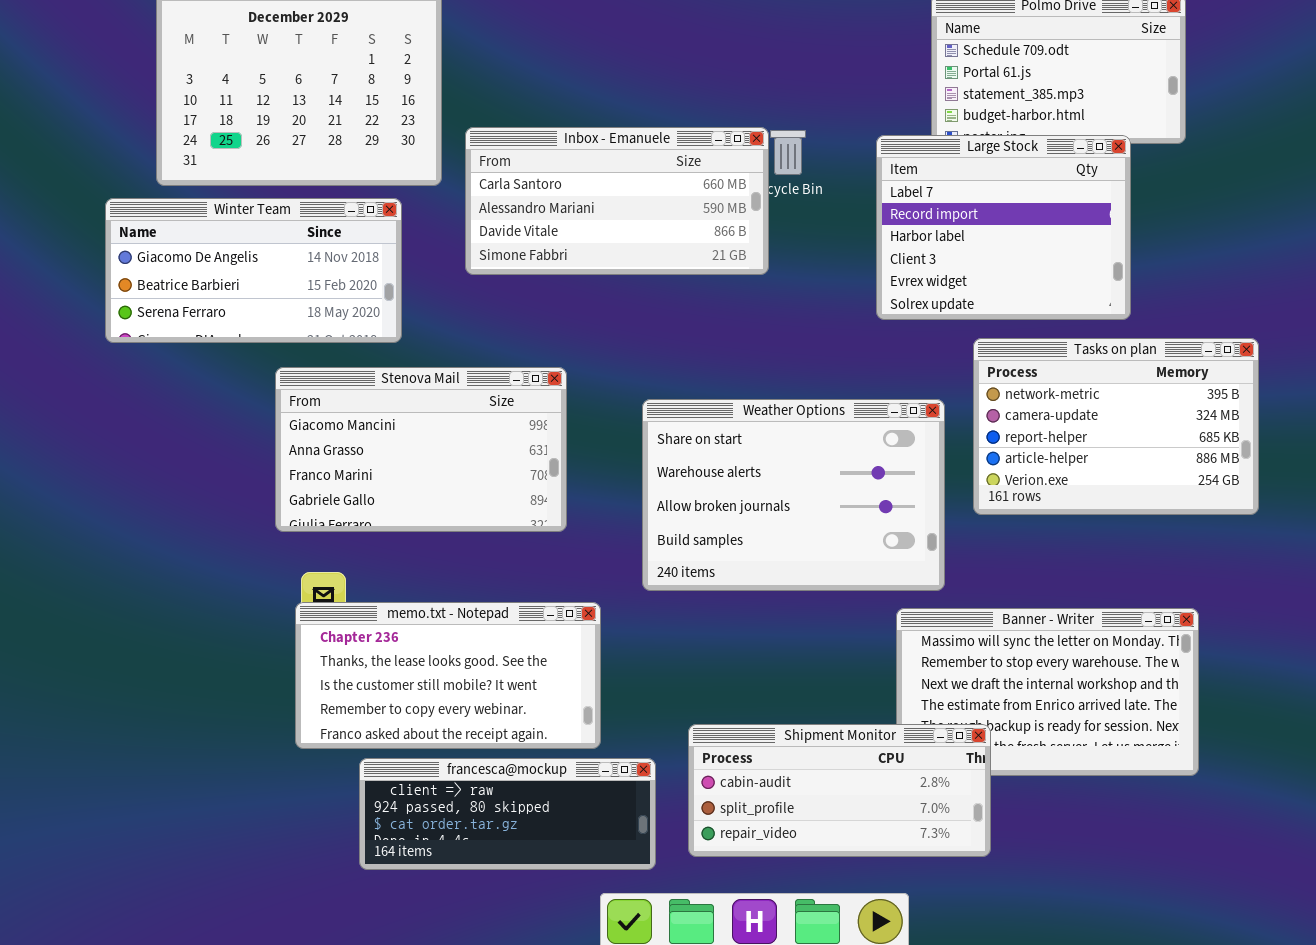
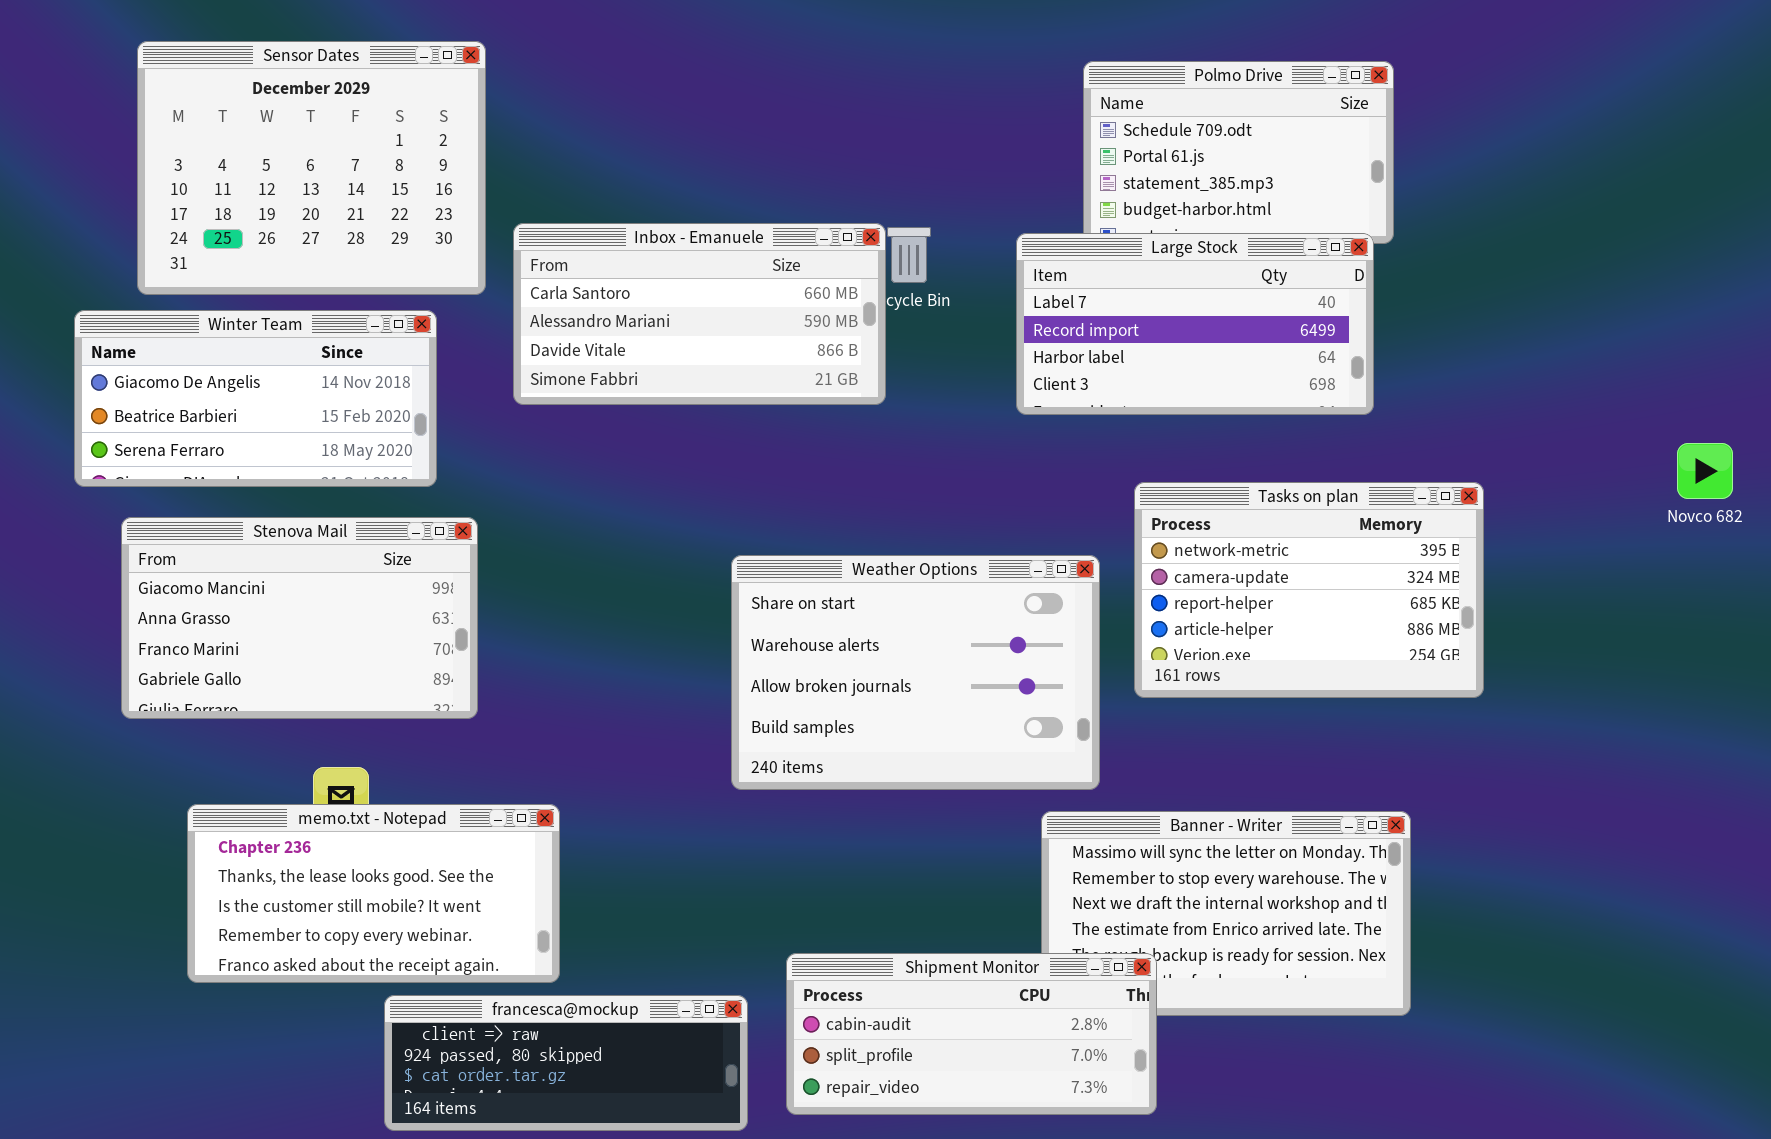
Large Stock: [876,135,1131,320] -> [1016,233,1374,415], resized
Stenova Mail: [275,367,567,532] -> [121,517,478,719], moved
memo.txt - Notepad: [295,602,601,749] -> [187,804,560,983], moved

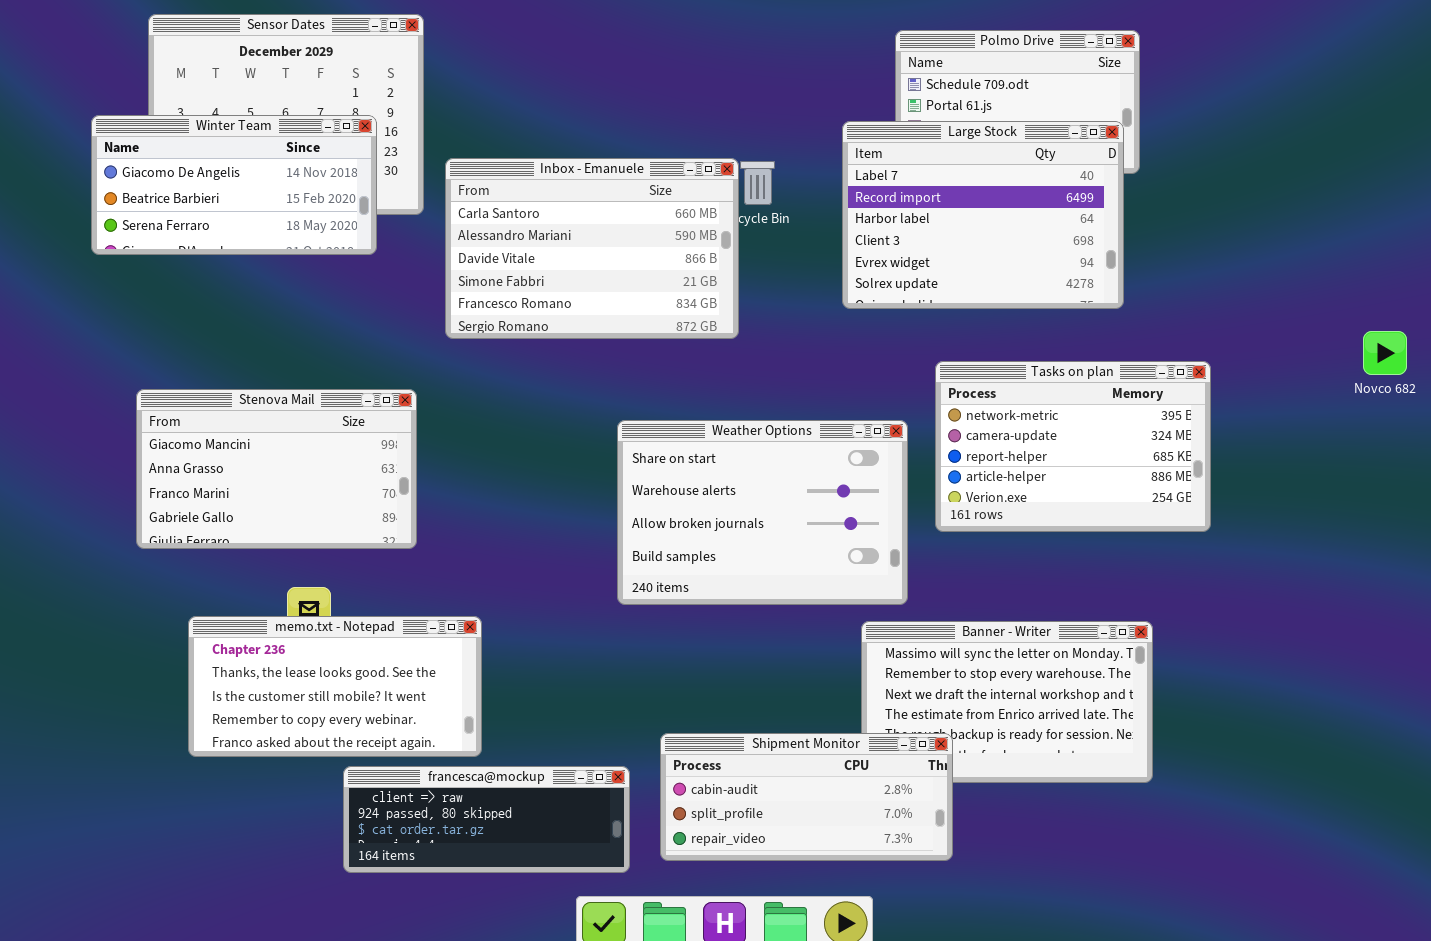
Inbox - Emanuele: [513,223,886,405] -> [445,158,739,339], resized
Large Stock: [1016,233,1374,415] -> [842,121,1124,309], resized
Winter Team: [74,310,437,487] -> [91,115,377,255], moved

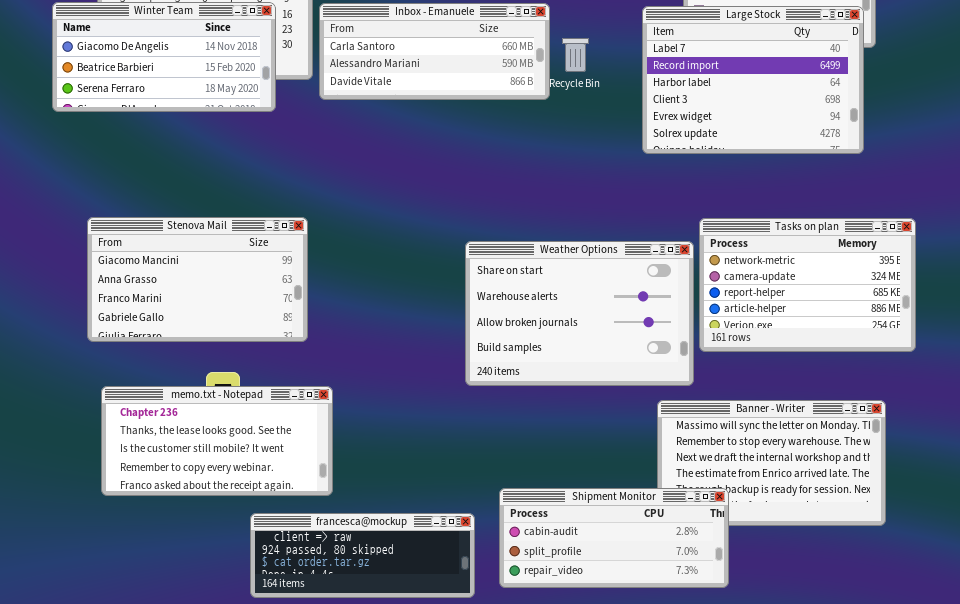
Inbox - Emanuele: [445,158,739,339] -> [319,3,550,100], moved, resized
Tasks on plan: [935,361,1211,532] -> [699,218,916,352], moved
memo.txt - Notepad: [188,616,482,757] -> [101,386,333,496], moved

